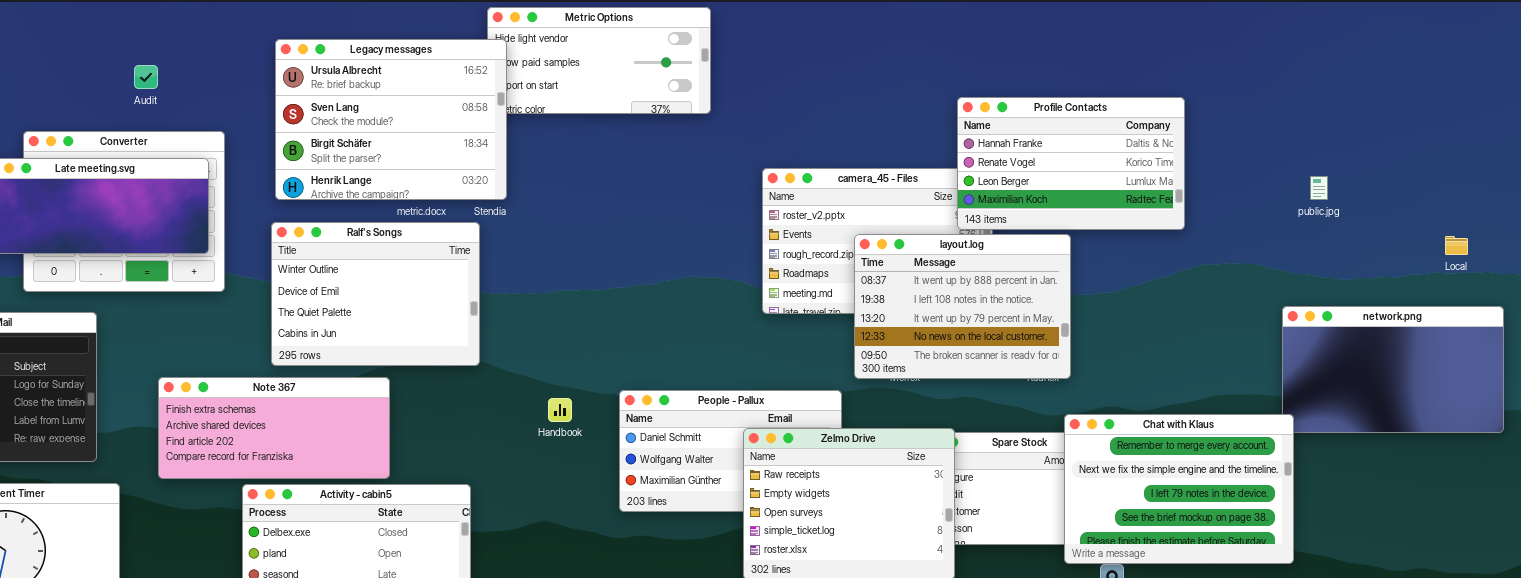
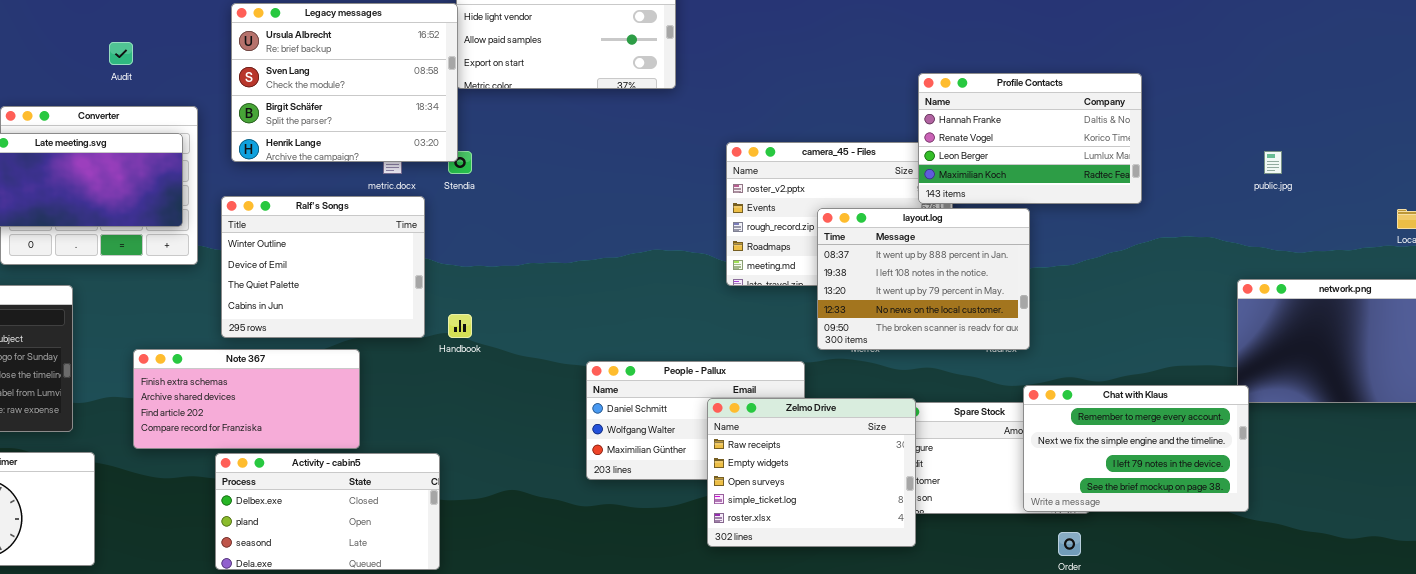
Legacy messages: [275,39,507,200] -> [231,3,458,162], moved
Ralf's Songs: [271,222,480,366] -> [221,196,425,338], moved
Handbook: [548,398,572,422] -> [448,314,472,338], moved
Chat with Klaus: [1064,414,1294,564] -> [1023,385,1249,512], resized

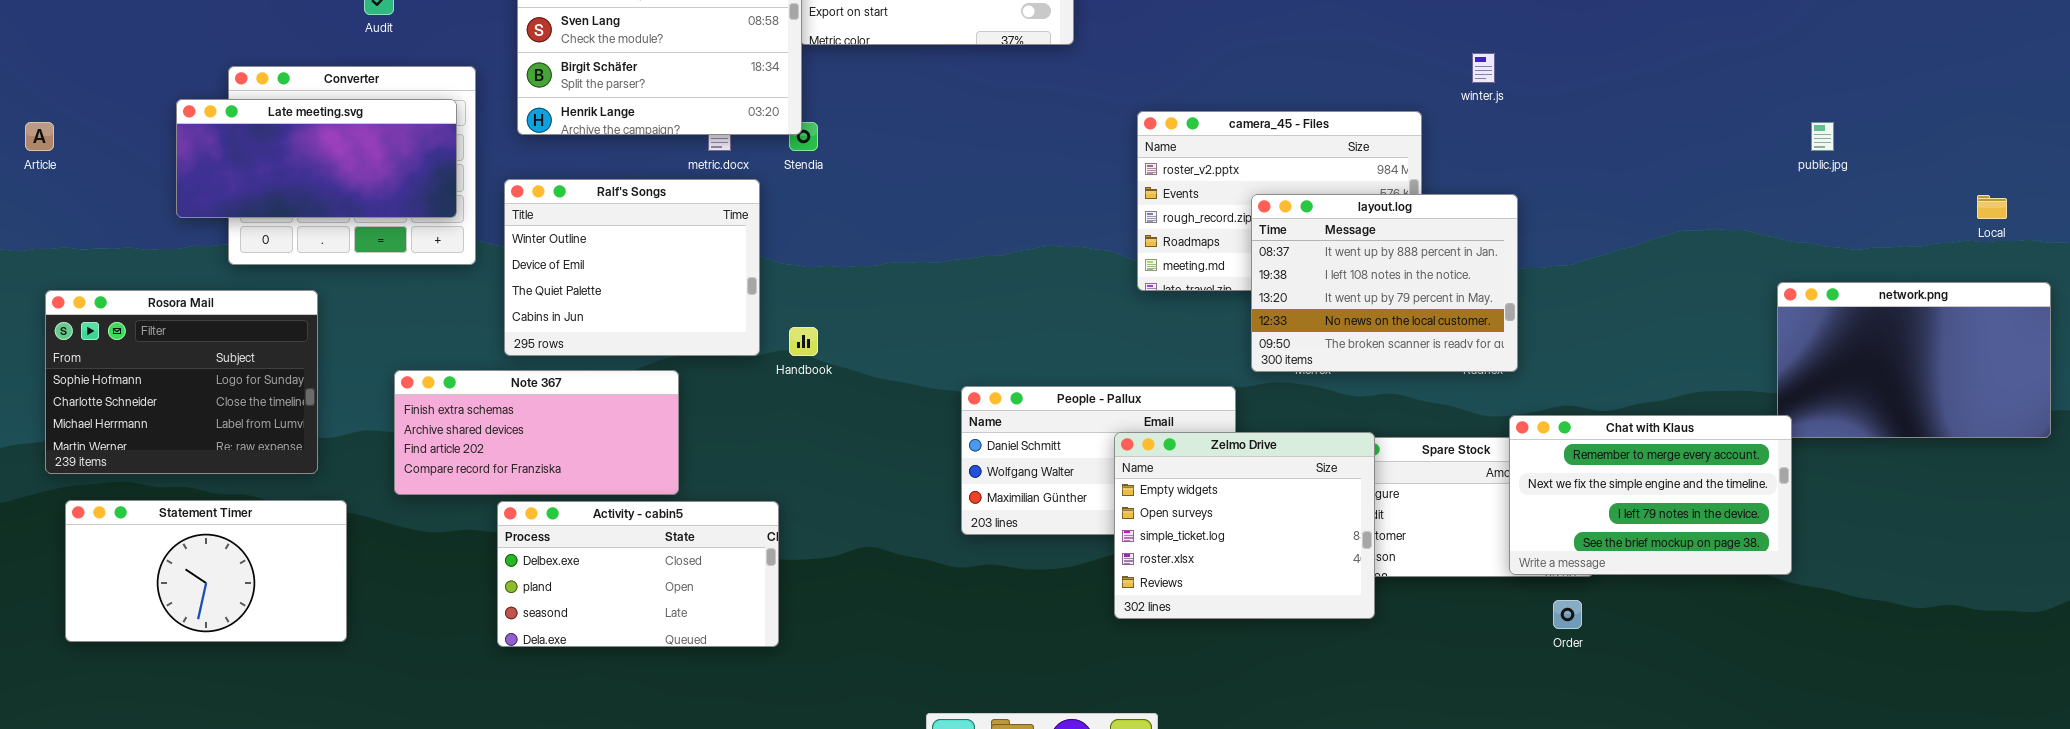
Profile Contacts: [918,73,1142,204] -> none, closed
Zelmo Drive: [707,398,916,547] -> [1114,432,1375,619], scrolled down 1 row

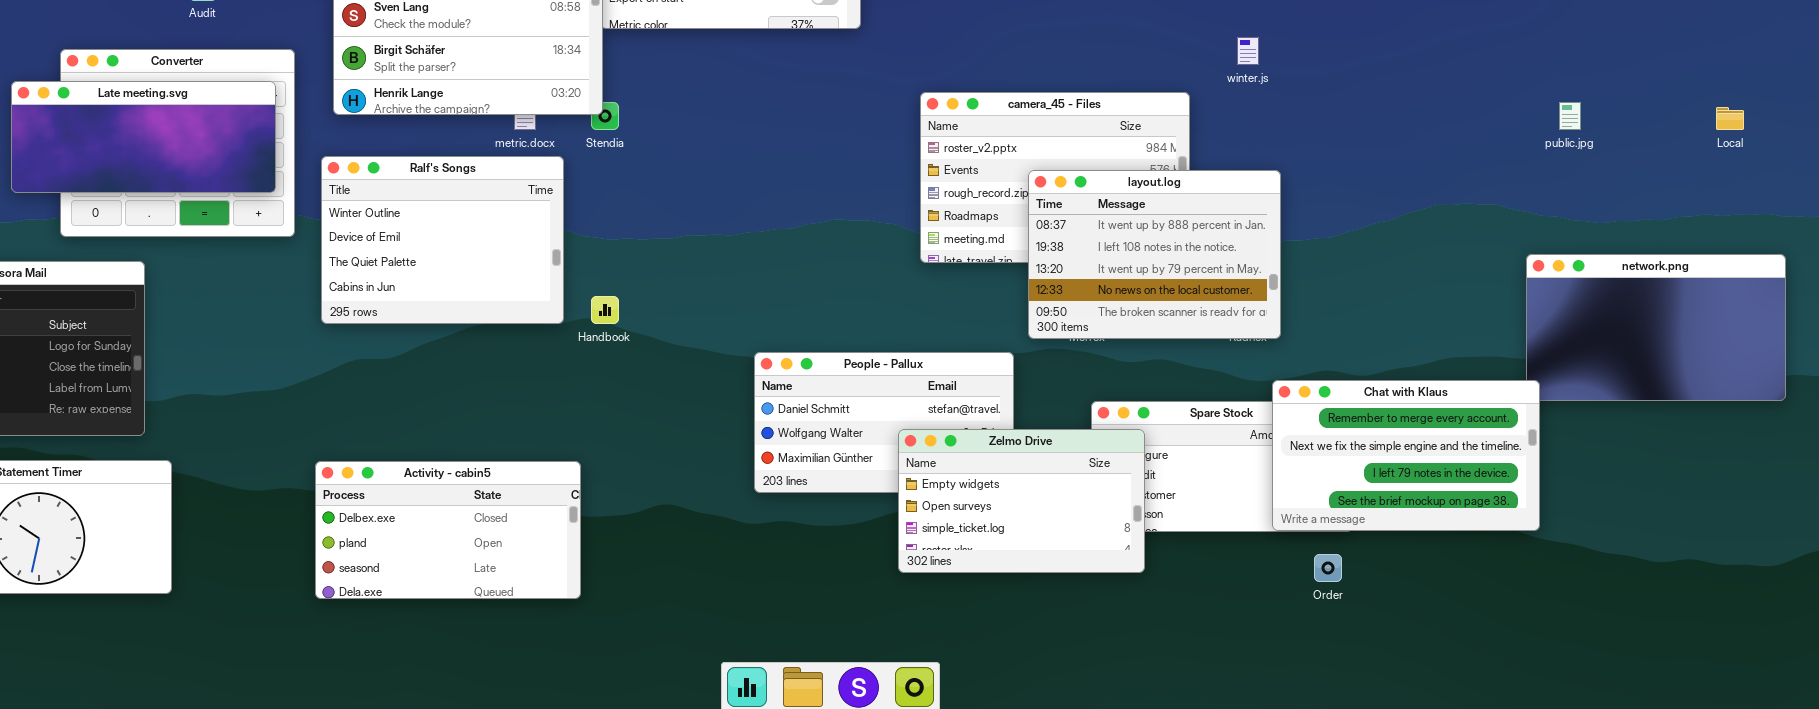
Local: [1977,195,2007,219] -> [1716,107,1744,130], moved
Note 367: [394,370,679,495] -> none, closed
Zelmo Drive: [1114,432,1375,619] -> [898,429,1145,573], resized

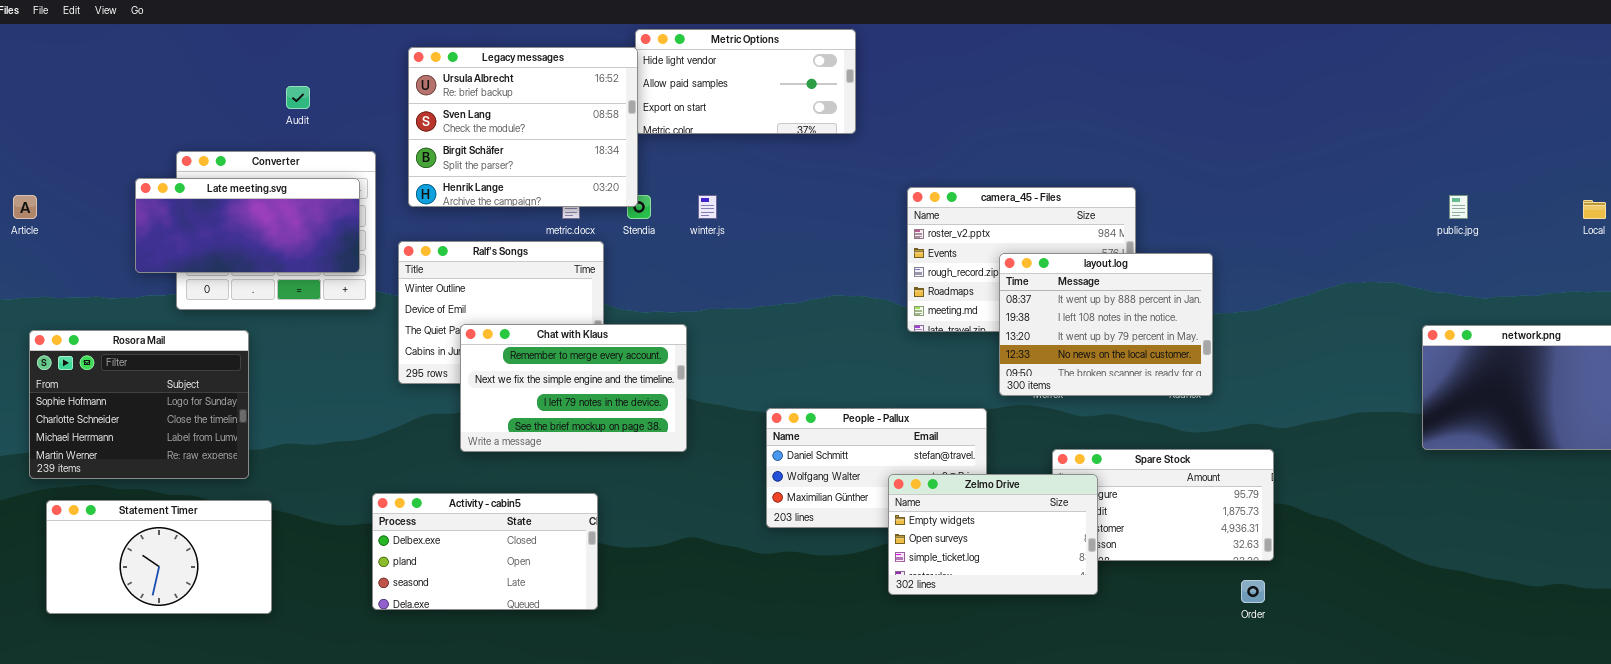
winter.js: [1237,37,1259,65] -> [698,195,717,219], moved
Chat with Klaus: [1272,380,1540,531] -> [460,324,687,452], moved
Activity - cabin5: [315,461,581,599] -> [372,493,598,610], moved

